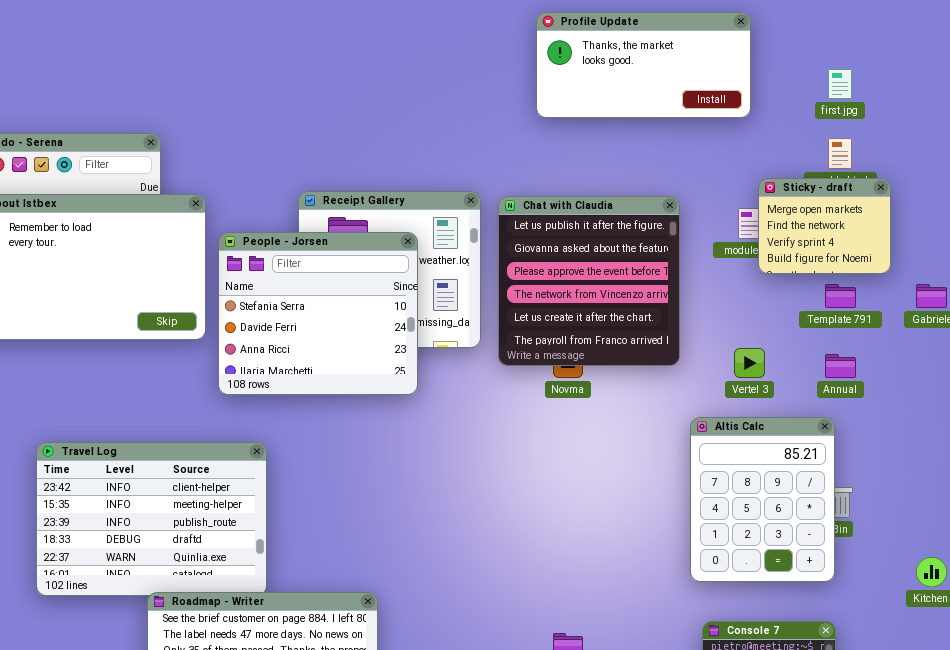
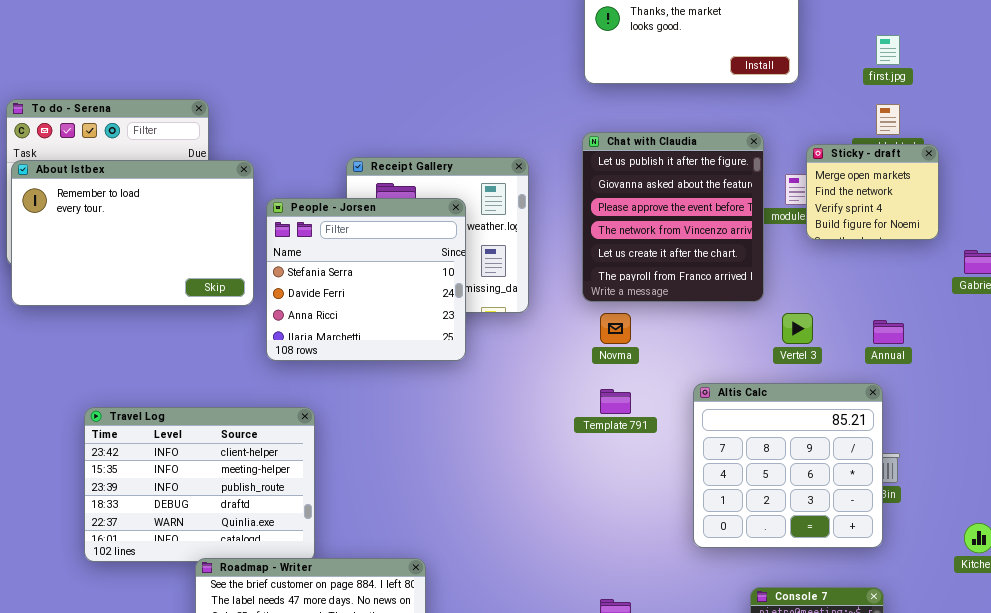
Chat with Claudia: [498,196,680,366] -> [582,132,764,302], moved
Template 791: [825,284,856,308] -> [600,389,631,414], moved
Altis Calc: [690,417,835,582] -> [693,383,883,548], resized

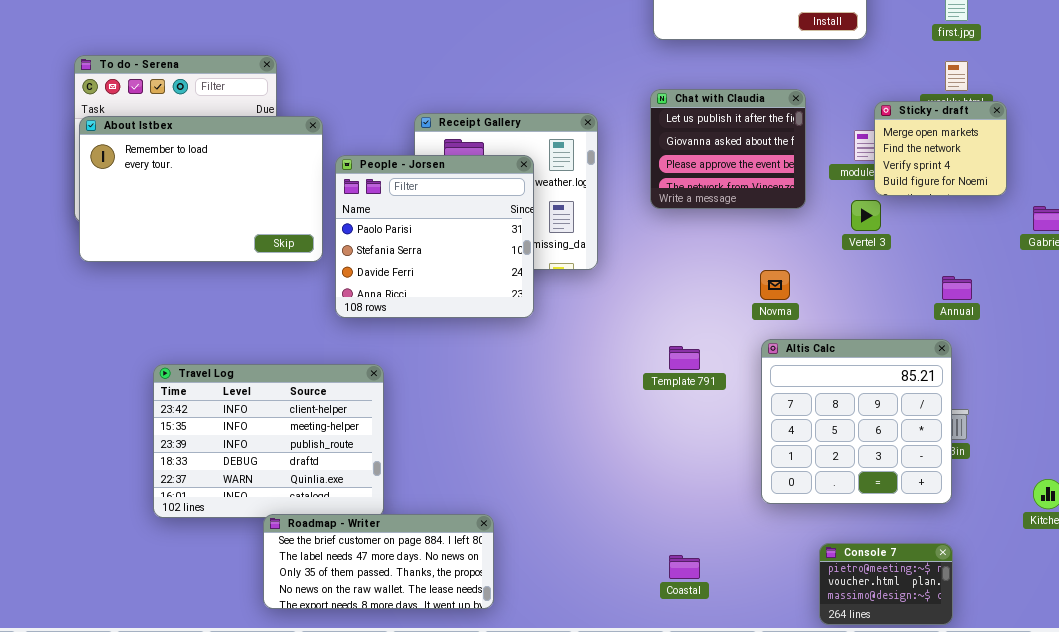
Chat with Claudia: [582,132,764,302] -> [650,89,806,209], resized
People - Jorsen: [266,198,466,361] -> [335,155,534,318], scrolled up 1 row
Novma: [600,313,631,344] -> [760,270,790,300], moved
Vertel 3: [782,313,813,344] -> [851,200,881,231], moved

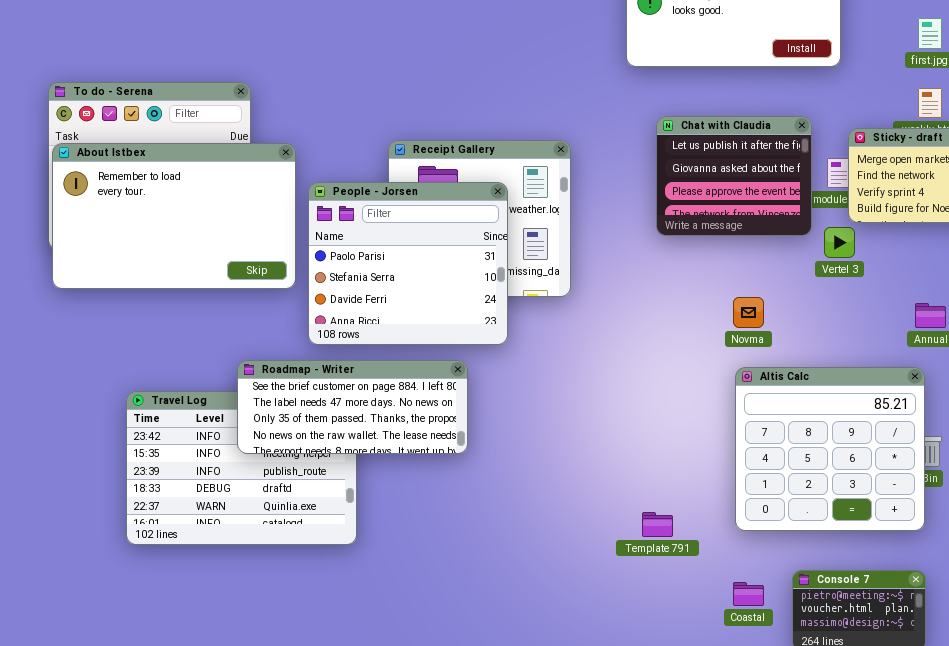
Chat with Claudia: [650,89,806,209] -> [656,116,812,236], moved
Template 791: [669,346,700,370] -> [642,512,673,537], moved
Roadmap - Writer: [263,514,494,609] -> [237,360,468,454], moved
Coastal: [669,555,700,579] -> [733,582,764,606], moved

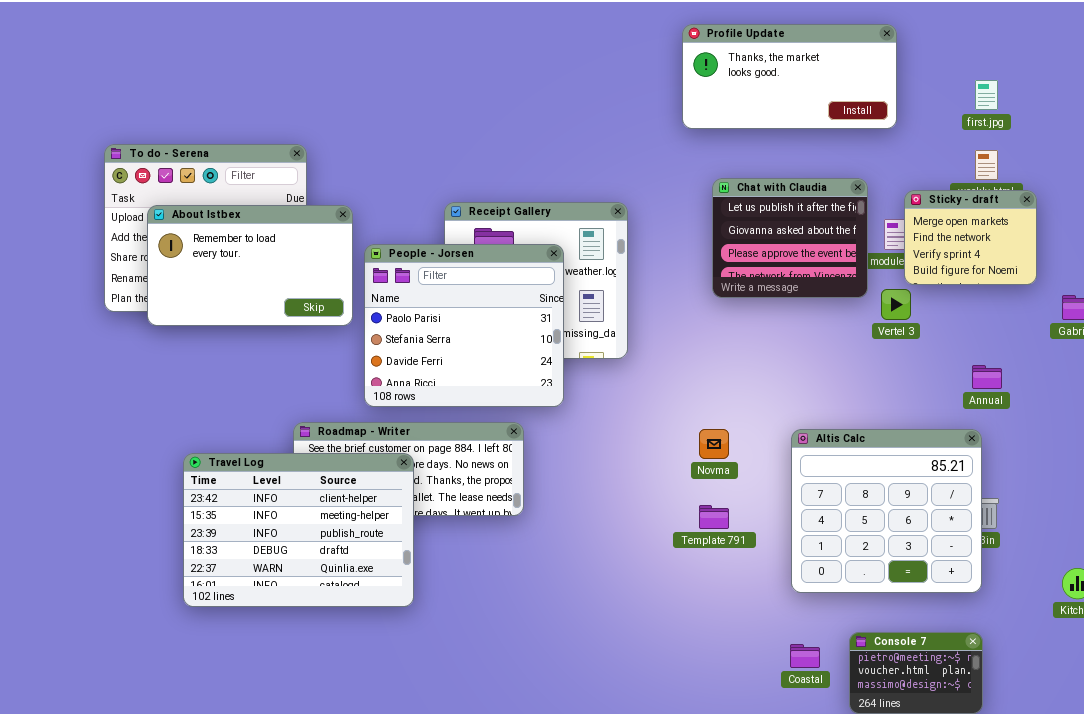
About Istbex: [52,143,296,289] -> [147,205,353,326], resized
Novma: [733,297,764,328] -> [699,429,729,459], moved
Travel Log: [126,391,357,545] -> [183,453,414,607], raised
Template 791: [642,512,673,537] -> [699,505,729,529], moved

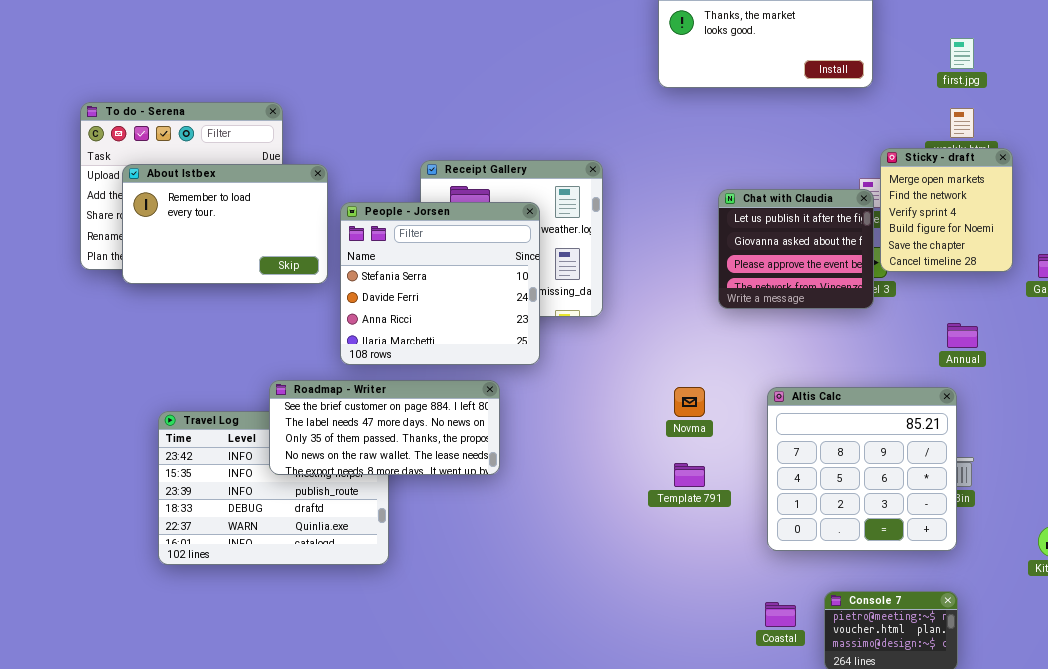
Chat with Claudia: [712,178,868,298] -> [718,189,874,309], moved
Sticky - draft: [904,190,1037,285] -> [880,148,1013,272], resized
People - Jorsen: [364,244,564,407] -> [340,202,540,365], scrolled down 1 row
Roadmap - Writer: [293,422,524,516] -> [269,380,500,475], raised

